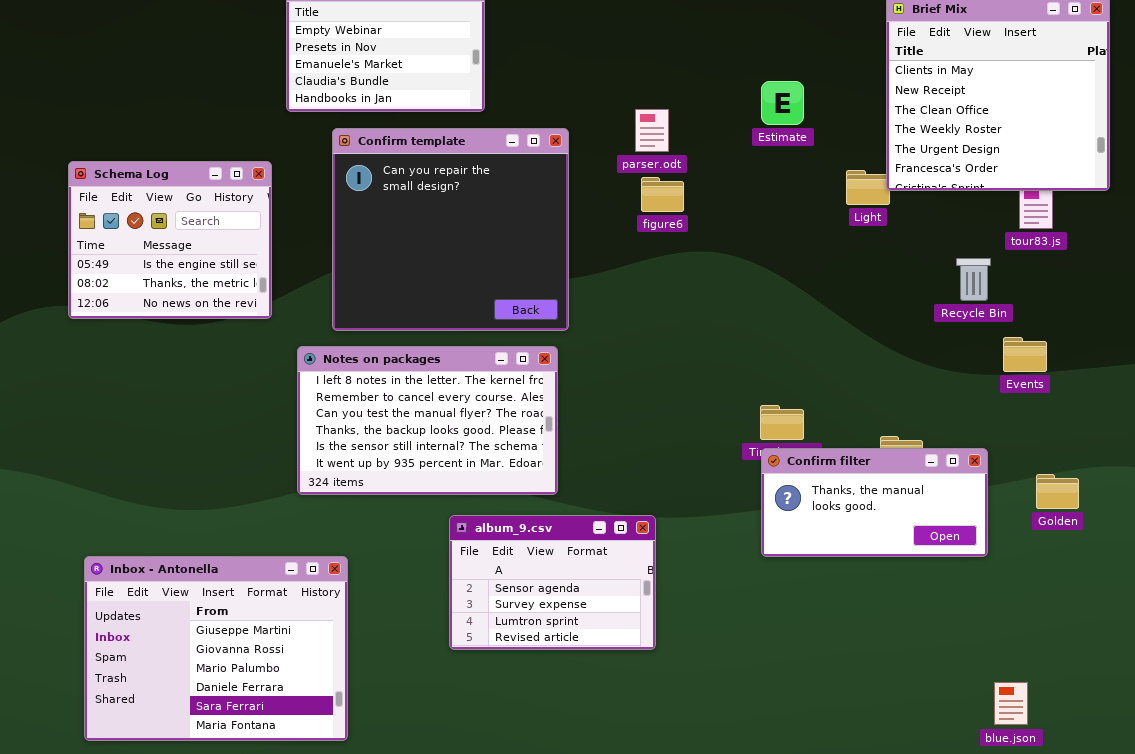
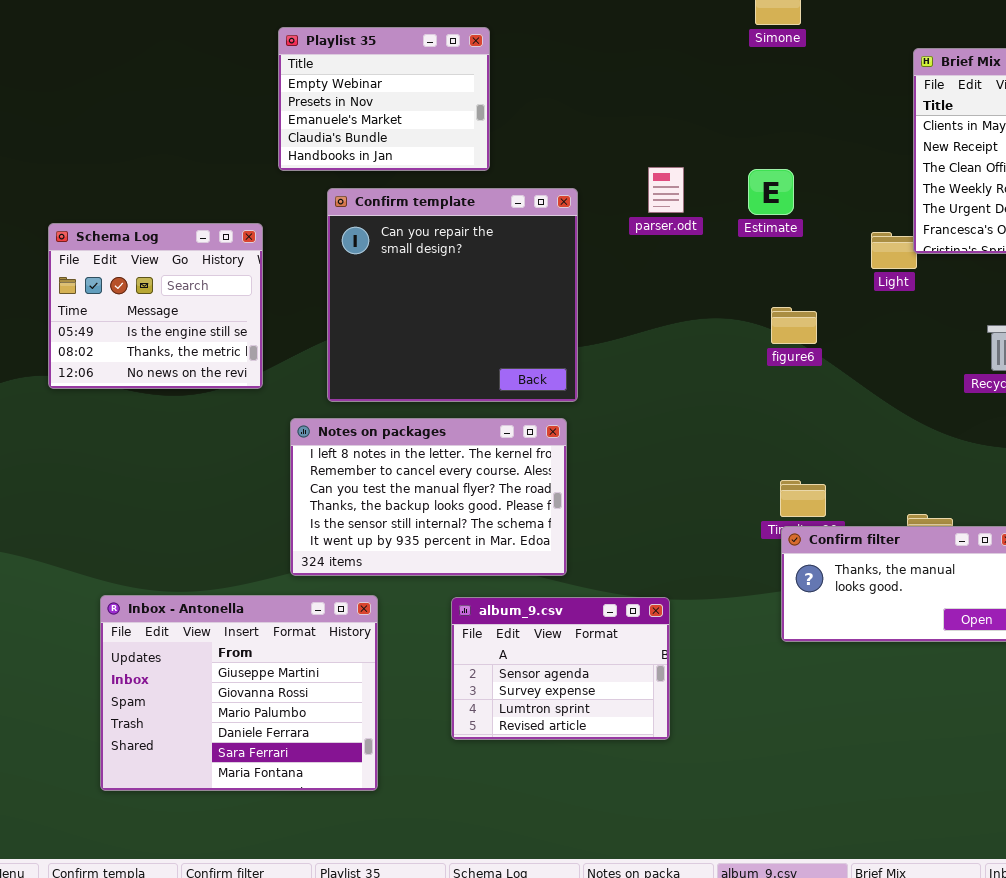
Estimate: [761,81,804,125] -> [748,169,794,215], moved
figure6: [641,177,684,212] -> [771,307,817,344], moved
Inbox - Antonella: [84,556,348,741] -> [100,595,378,791], moved

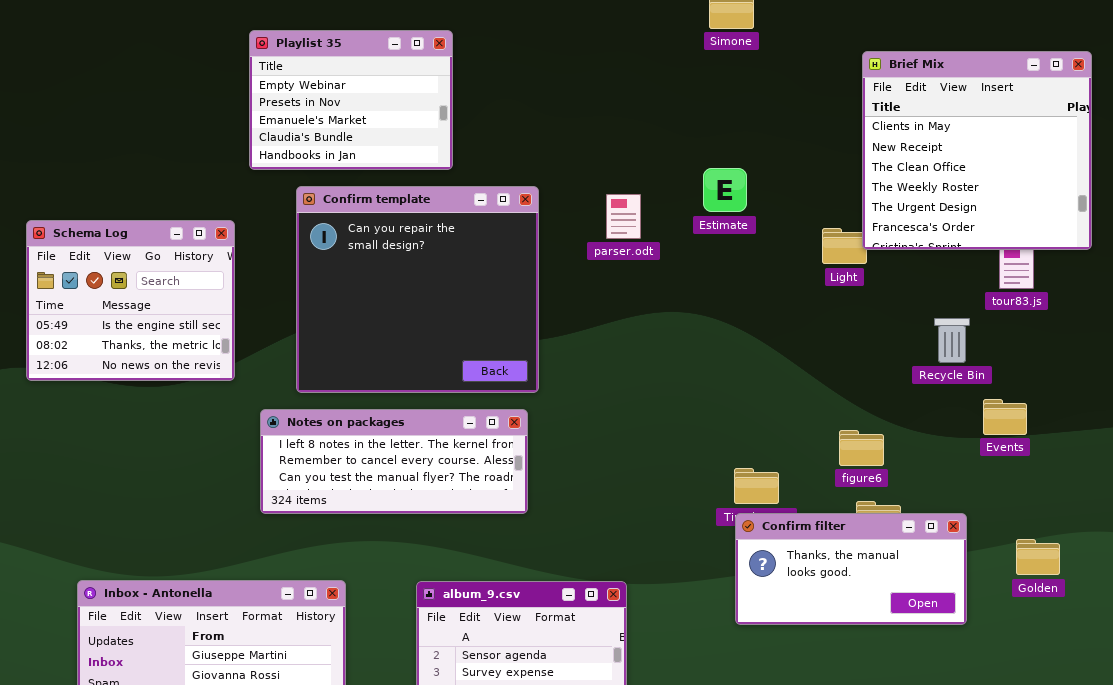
parser.odt: [648,167,684,213] -> [606,194,641,239], moved
figure6: [771,307,817,344] -> [839,430,884,466], moved
Notes on packages: [290,418,567,576] -> [260,409,528,514], resized

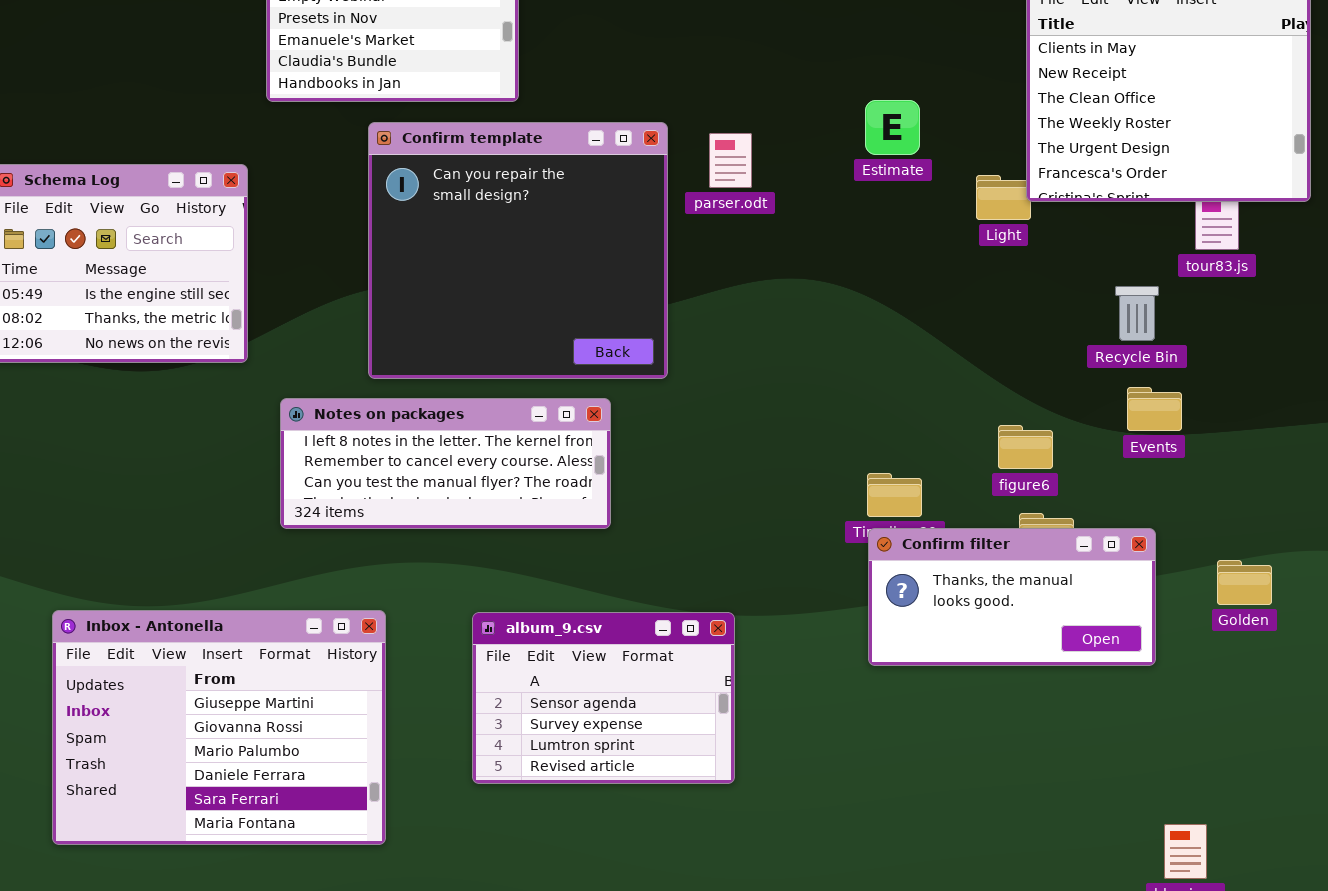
Estimate: [703,168,747,212] -> [865,100,920,155], moved
Confirm template: [296,186,539,393] -> [368,122,668,379], moved
Events: [983,399,1027,435] -> [1127,387,1182,431], moved

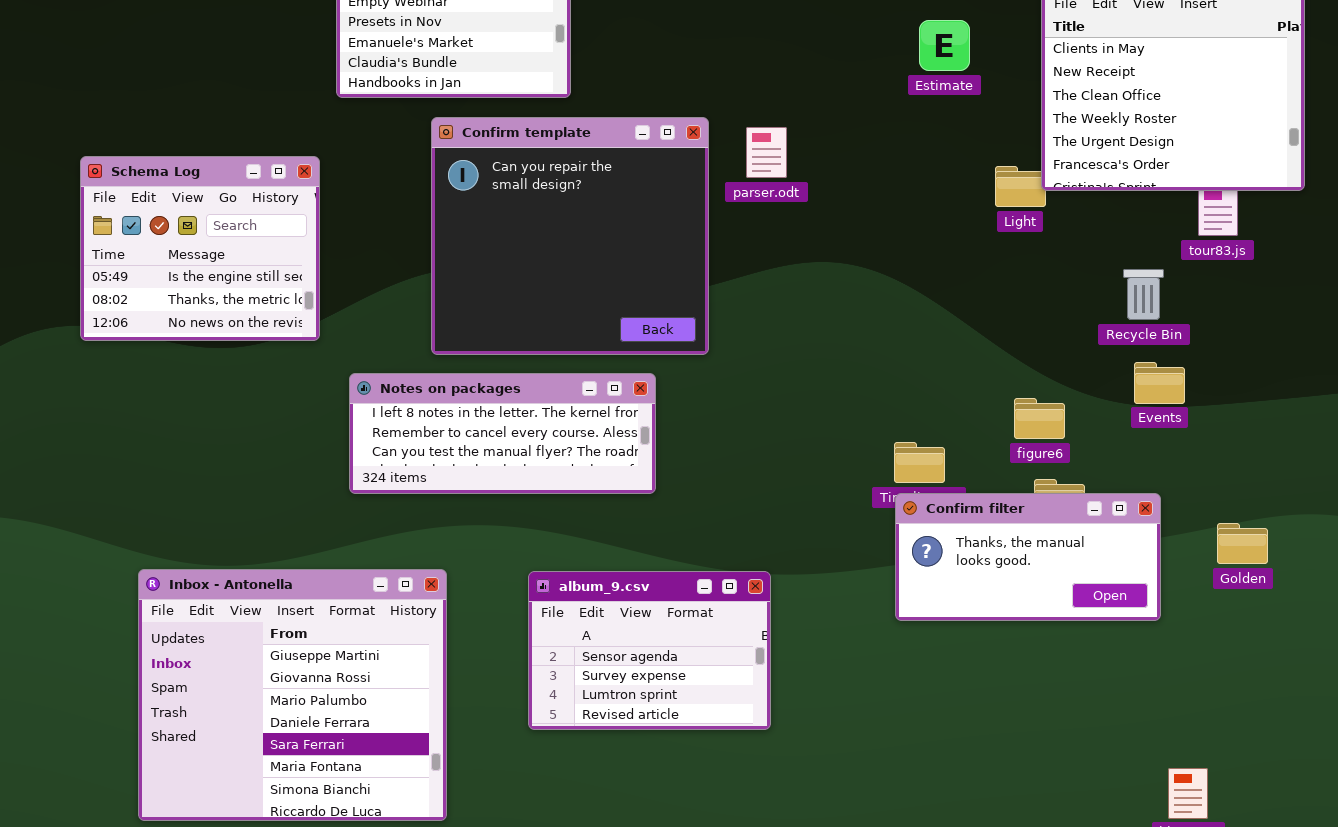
Estimate: [865,100,920,155] -> [919,20,970,71], moved
Inbox - Antonella: [52,610,386,845] -> [138,569,447,821], resized

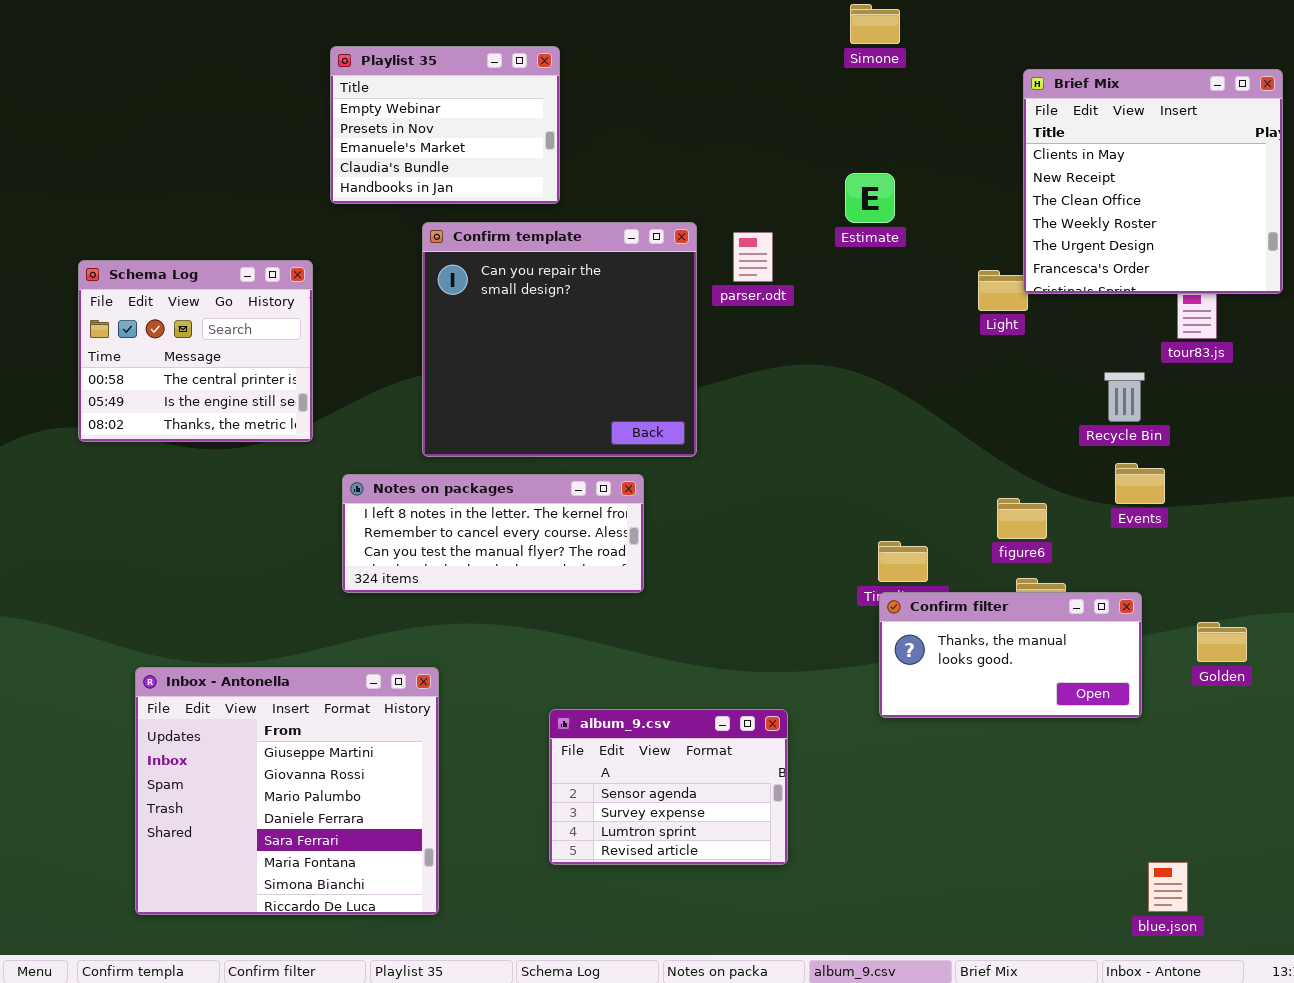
Estimate: [919,20,970,71] -> [845,173,895,223], moved
Schema Log: [80,156,320,341] -> [78,260,313,442], scrolled up 1 row
album_9.csv: [528,571,771,730] -> [549,709,788,865], moved

